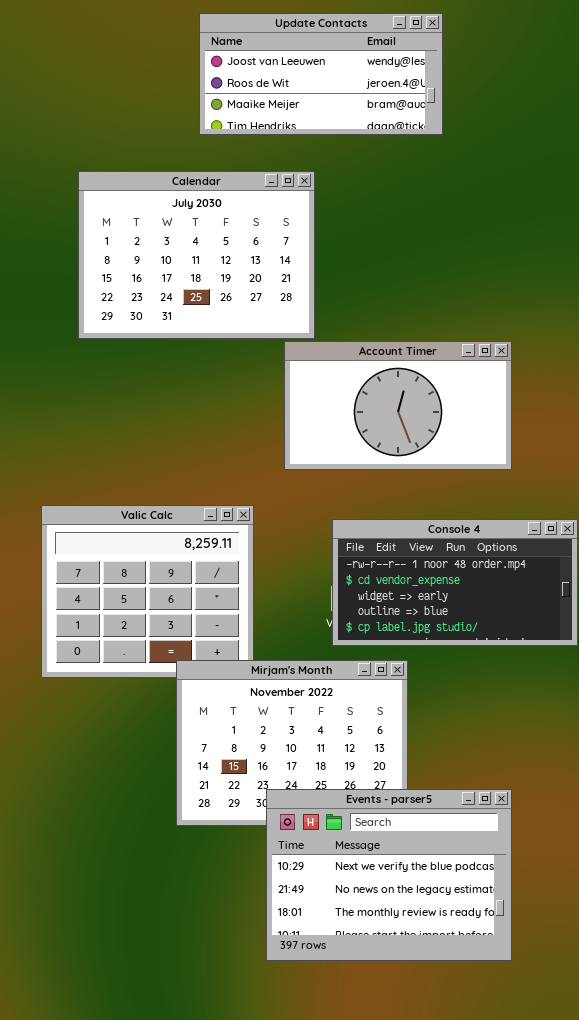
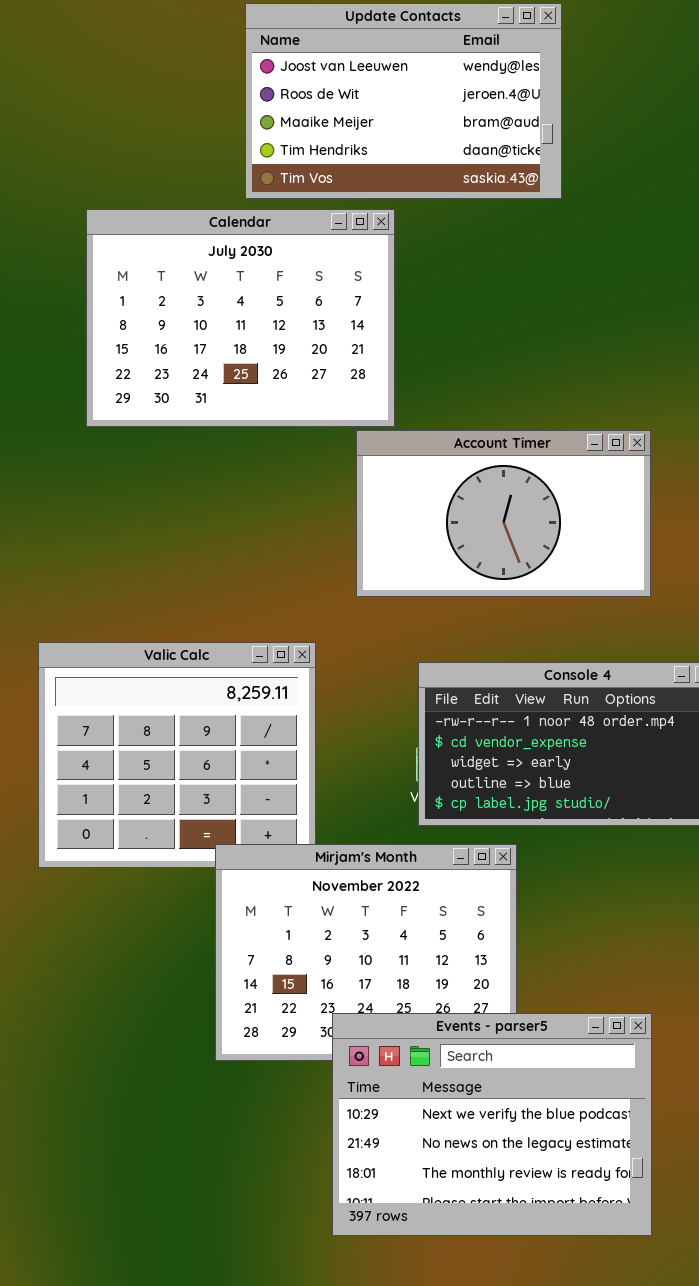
Update Contacts: [199,13,443,135] -> [245,3,562,199], resized

